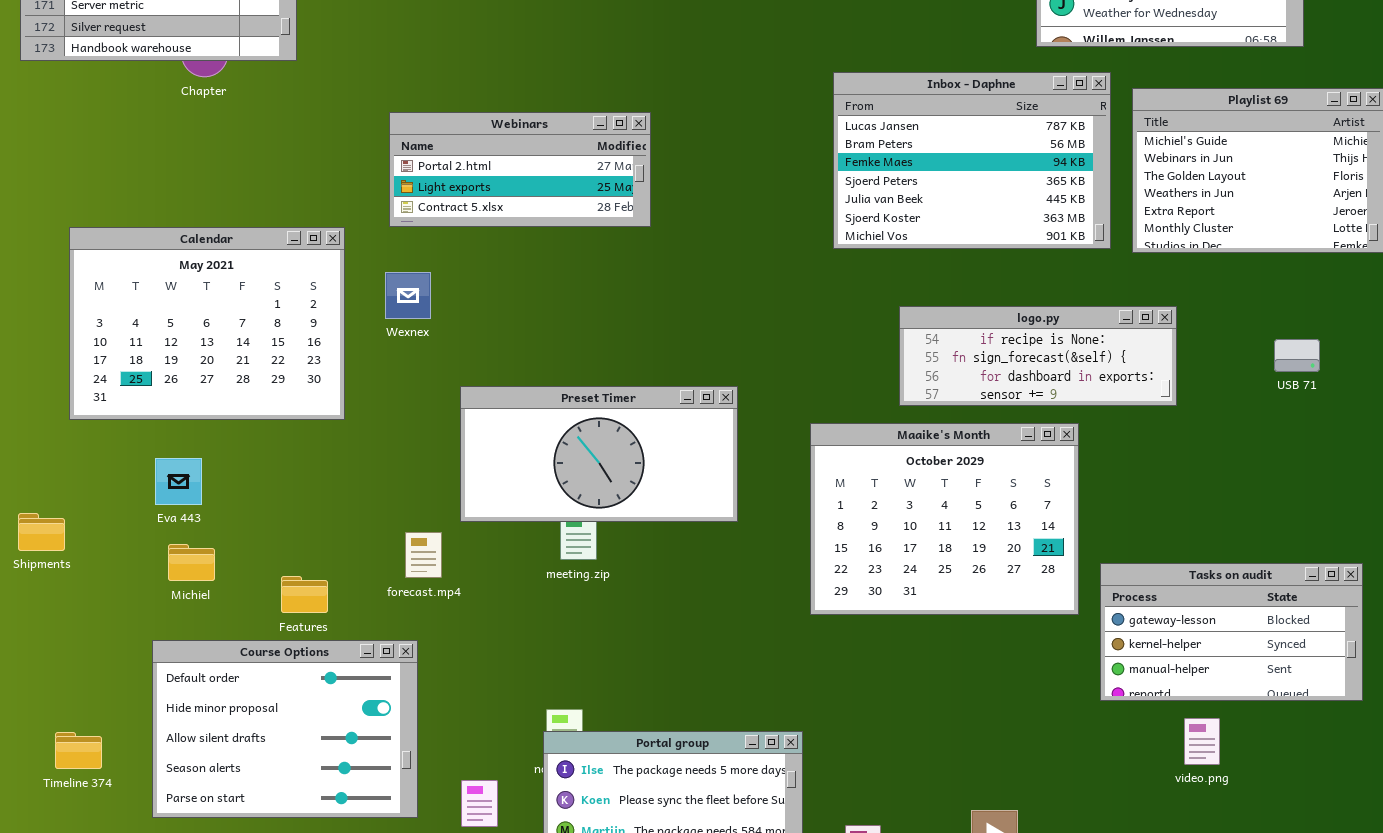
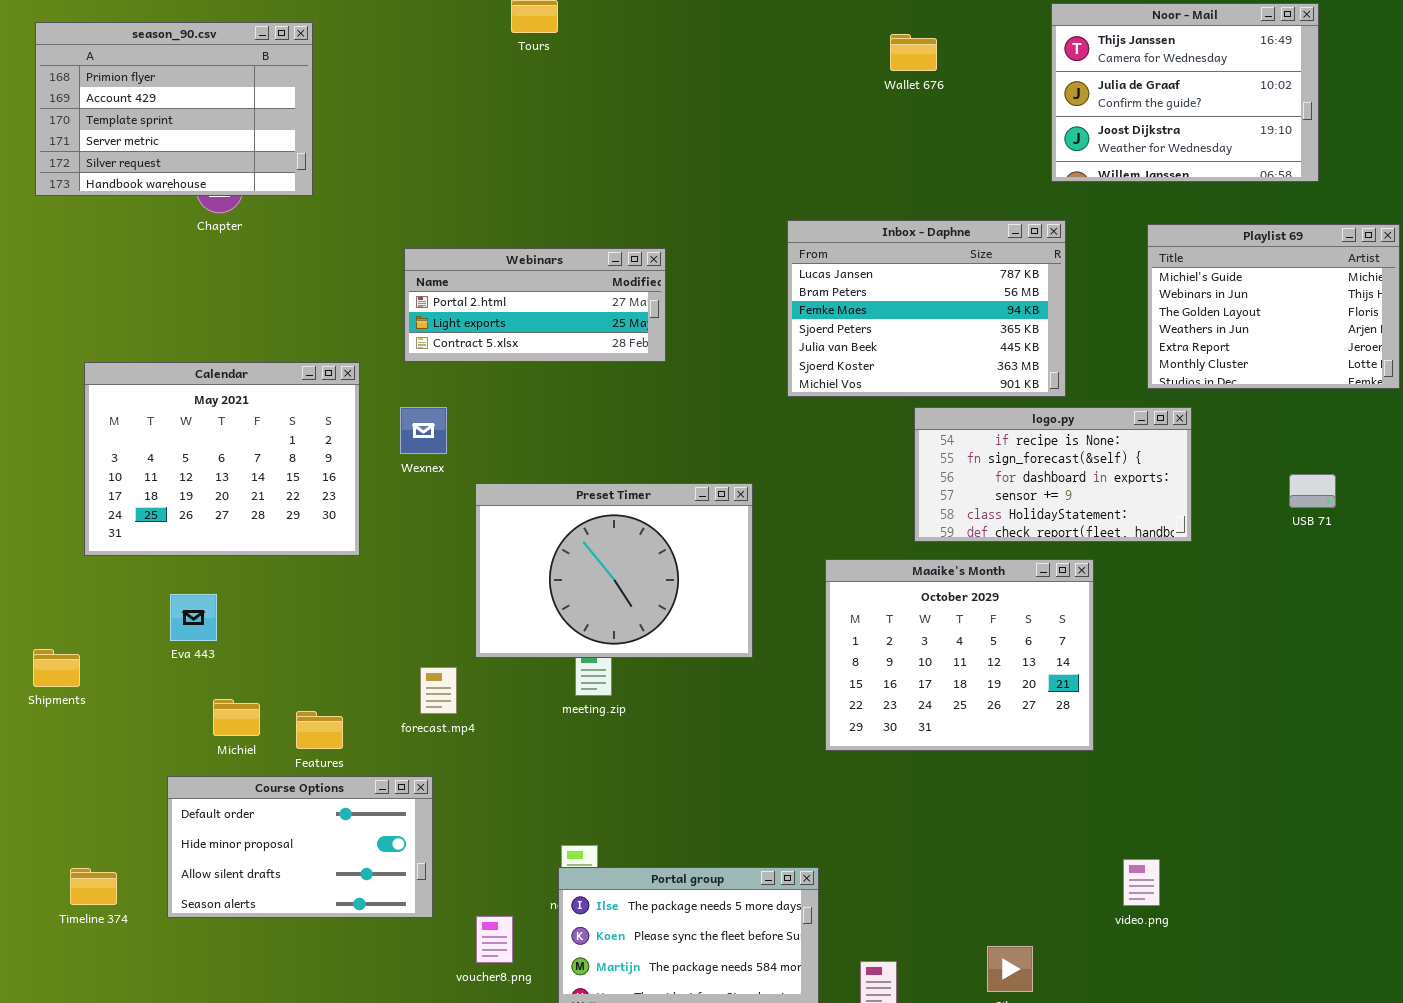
Inbox - Daphne: [833,72,1111,249] -> [787,220,1066,397], moved
logo.py: [899,306,1177,406] -> [914,407,1192,542], resized
Preset Timer: [460,386,738,522] -> [475,483,753,658], resized
Michiel: [168,544,215,581] -> [213,699,260,736], moved
Tasks on audit: [1100,563,1363,701] -> none, closed
Course Options: [152,640,418,818] -> [167,776,433,918], resized
video.png: [1184,718,1220,765] -> [1123,859,1160,906], moved

